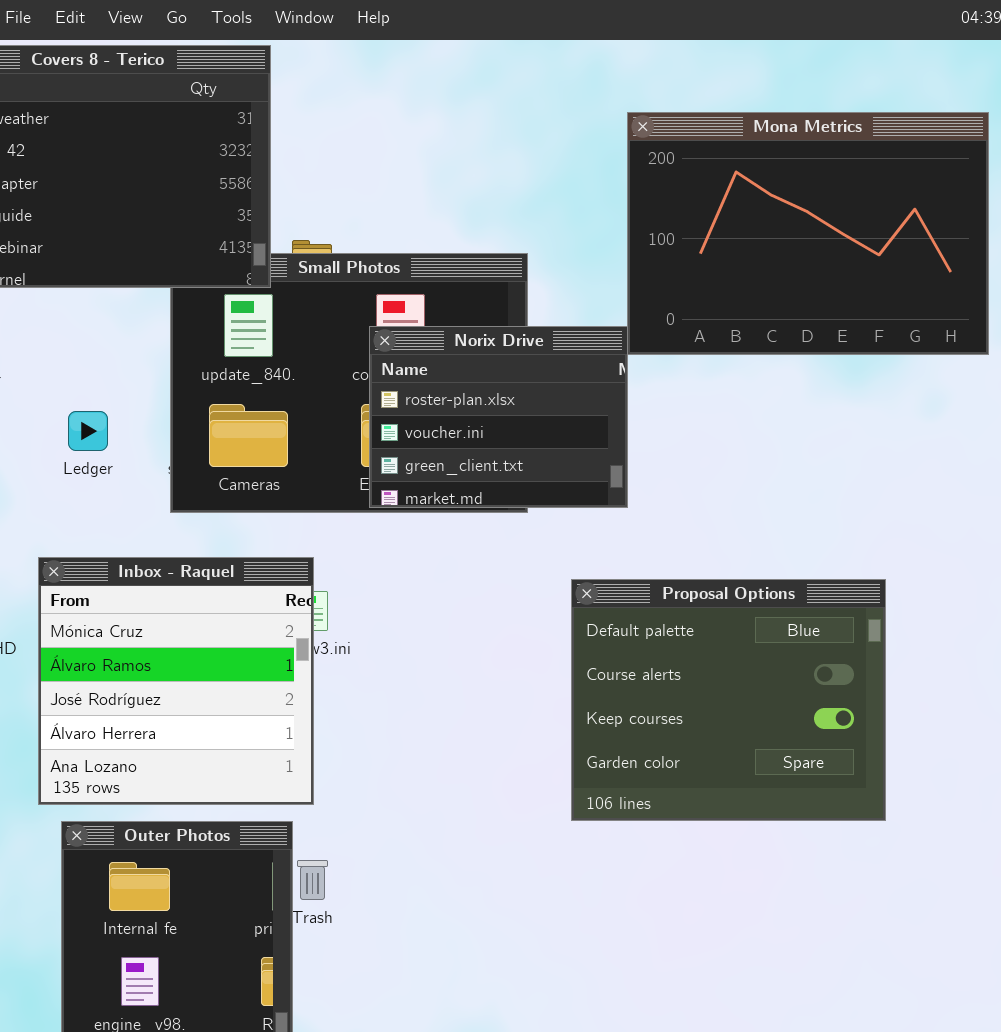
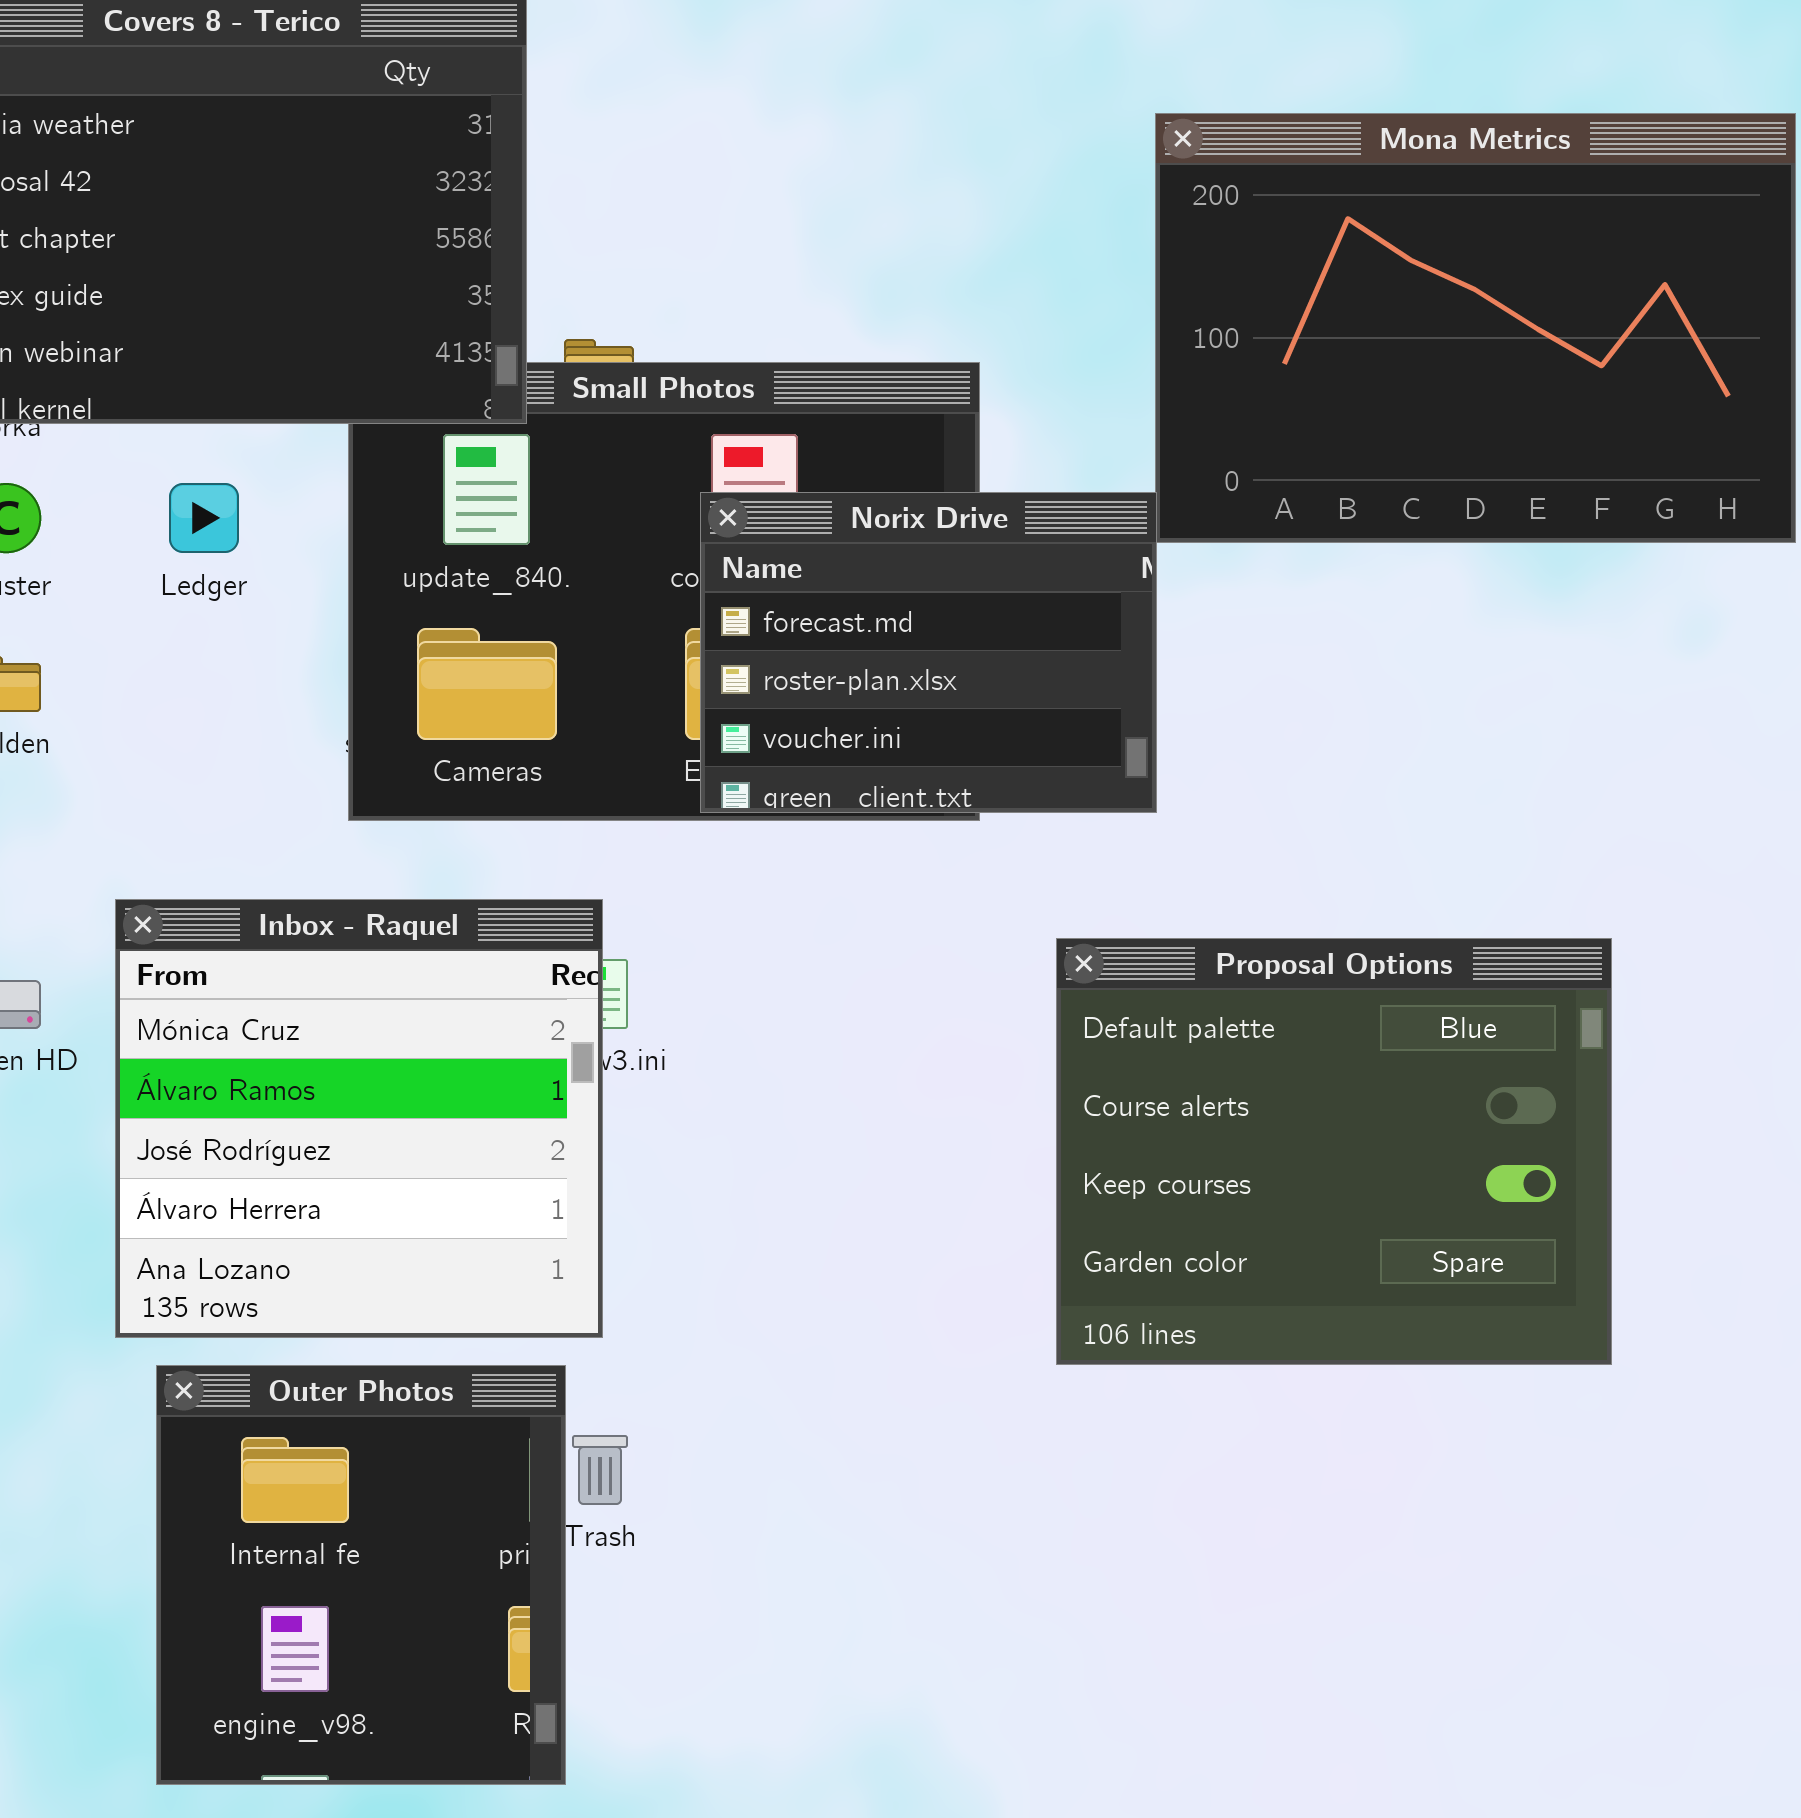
Norix Drive: [369,326,628,508] -> [700,492,1157,813], scrolled up 1 row
Ledger: [68,411,108,451] -> [169,483,239,553], moved

